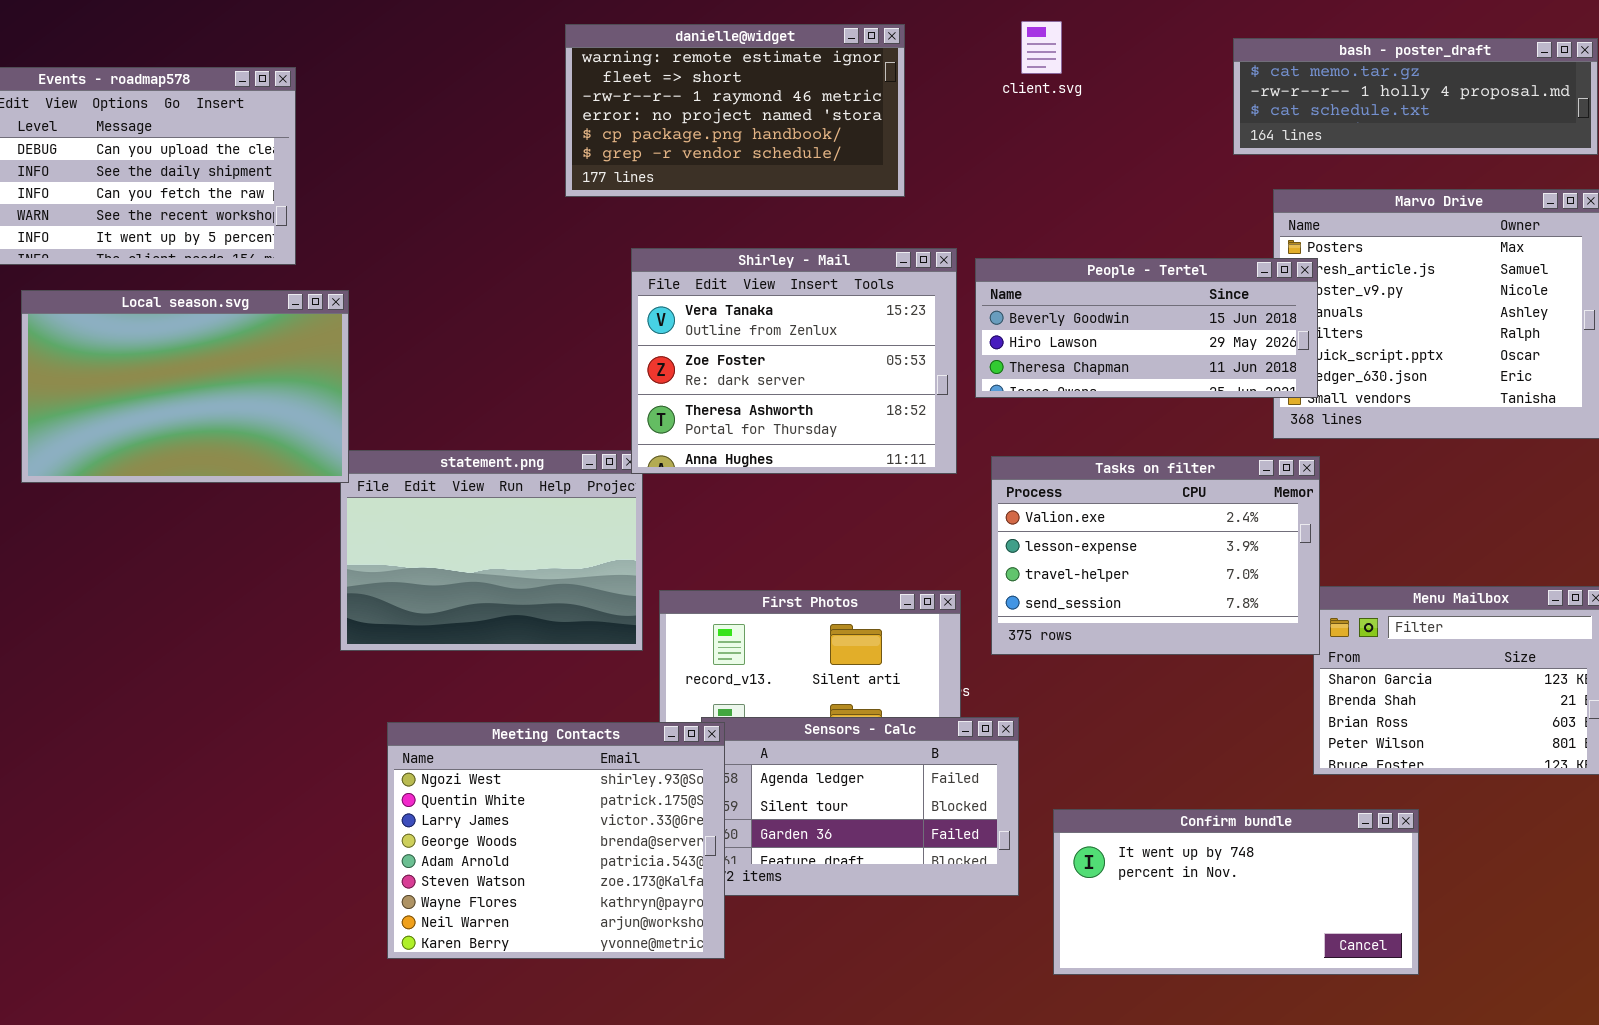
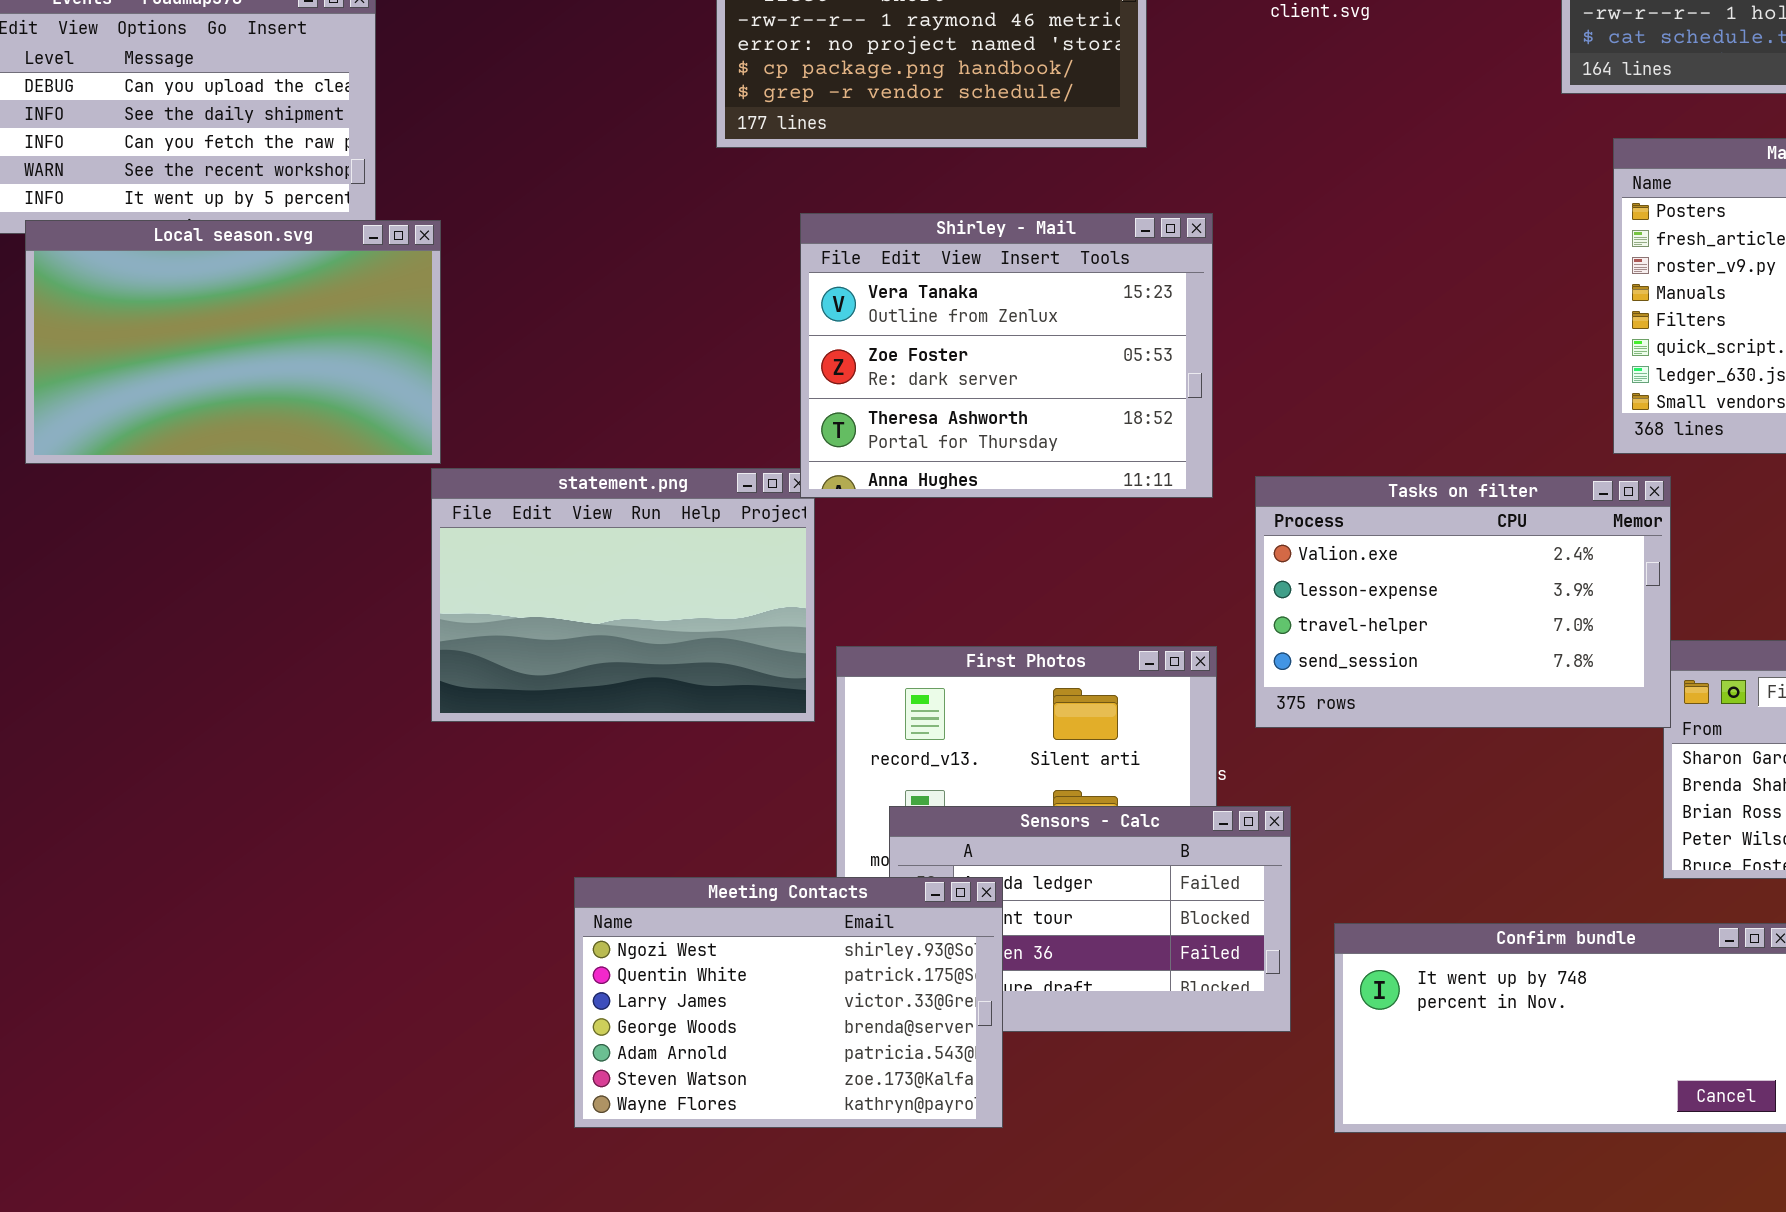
People - Tertel: [975,258,1318,398] -> none, closed
Local season.svg: [21,290,349,483] -> [25,220,441,464], moved
Meeting Contacts: [387,722,725,959] -> [574,877,1003,1128], moved, resized

